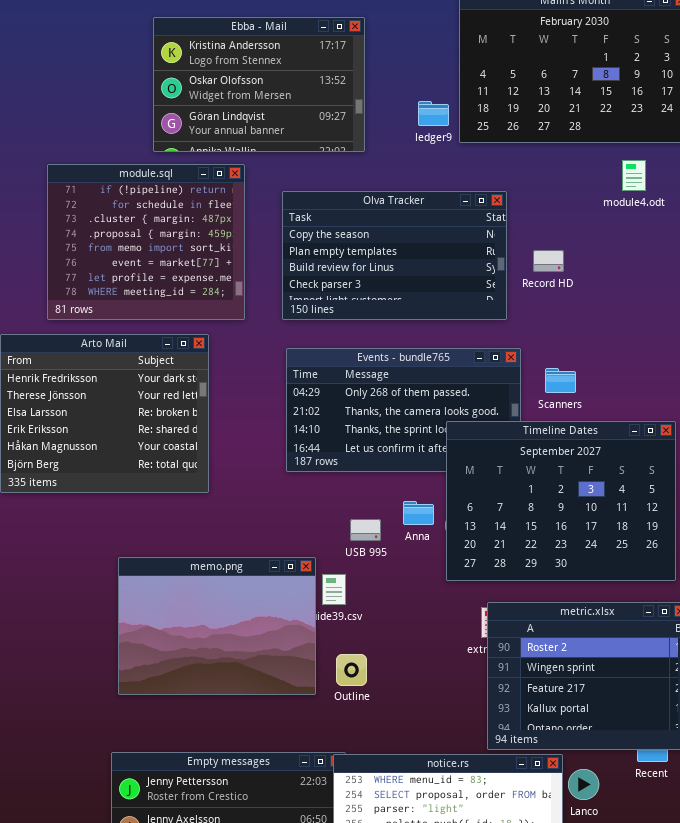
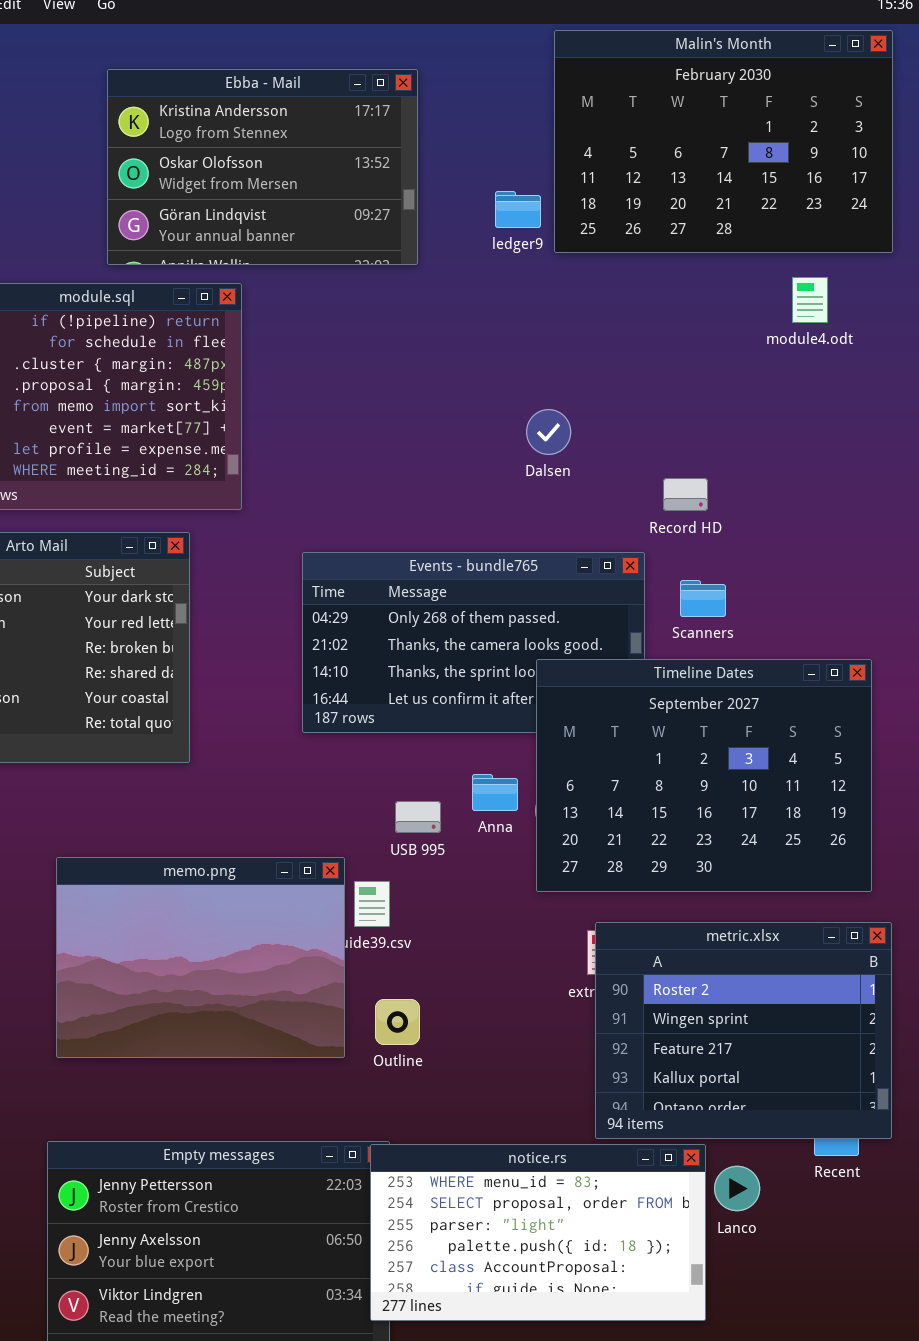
Olva Tracker: [282,191,507,320] -> none, closed
Record HD: [533,250,564,272] -> [663,478,708,511], moved

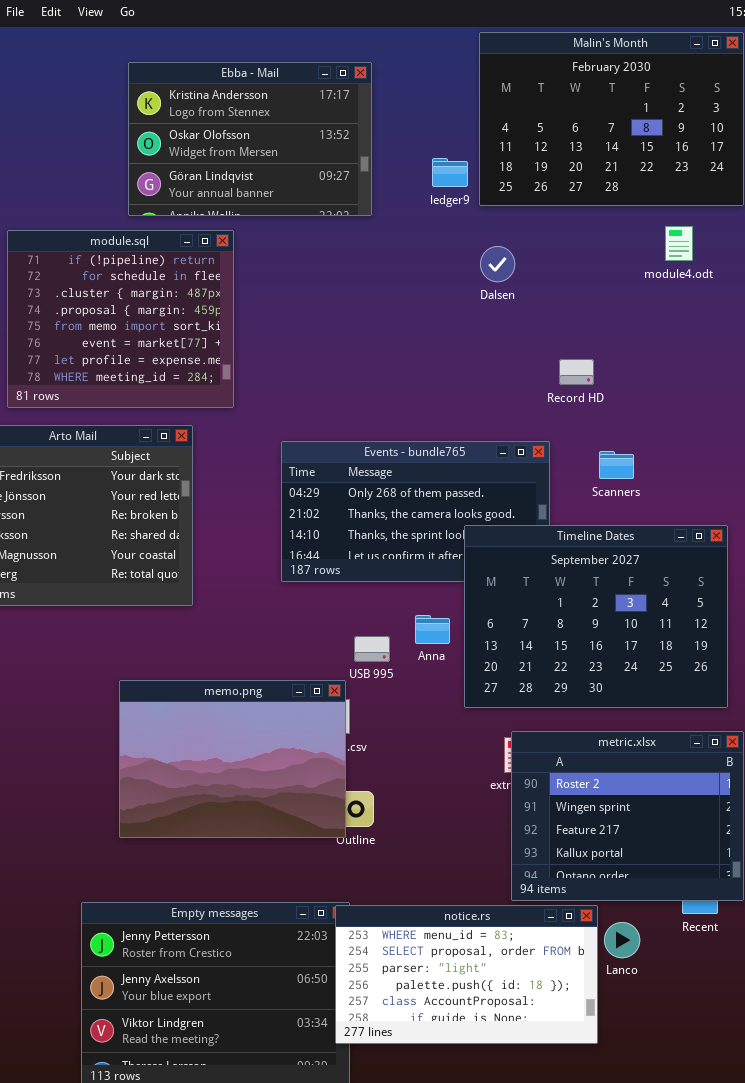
Dalsen: [526,409,571,455] -> [480,246,515,282], moved
Record HD: [663,478,708,511] -> [559,359,594,385], moved
Scanners: [680,580,726,617] -> [599,451,634,479], moved
memo.png: [56,857,345,1058] -> [119,680,346,838], moved

